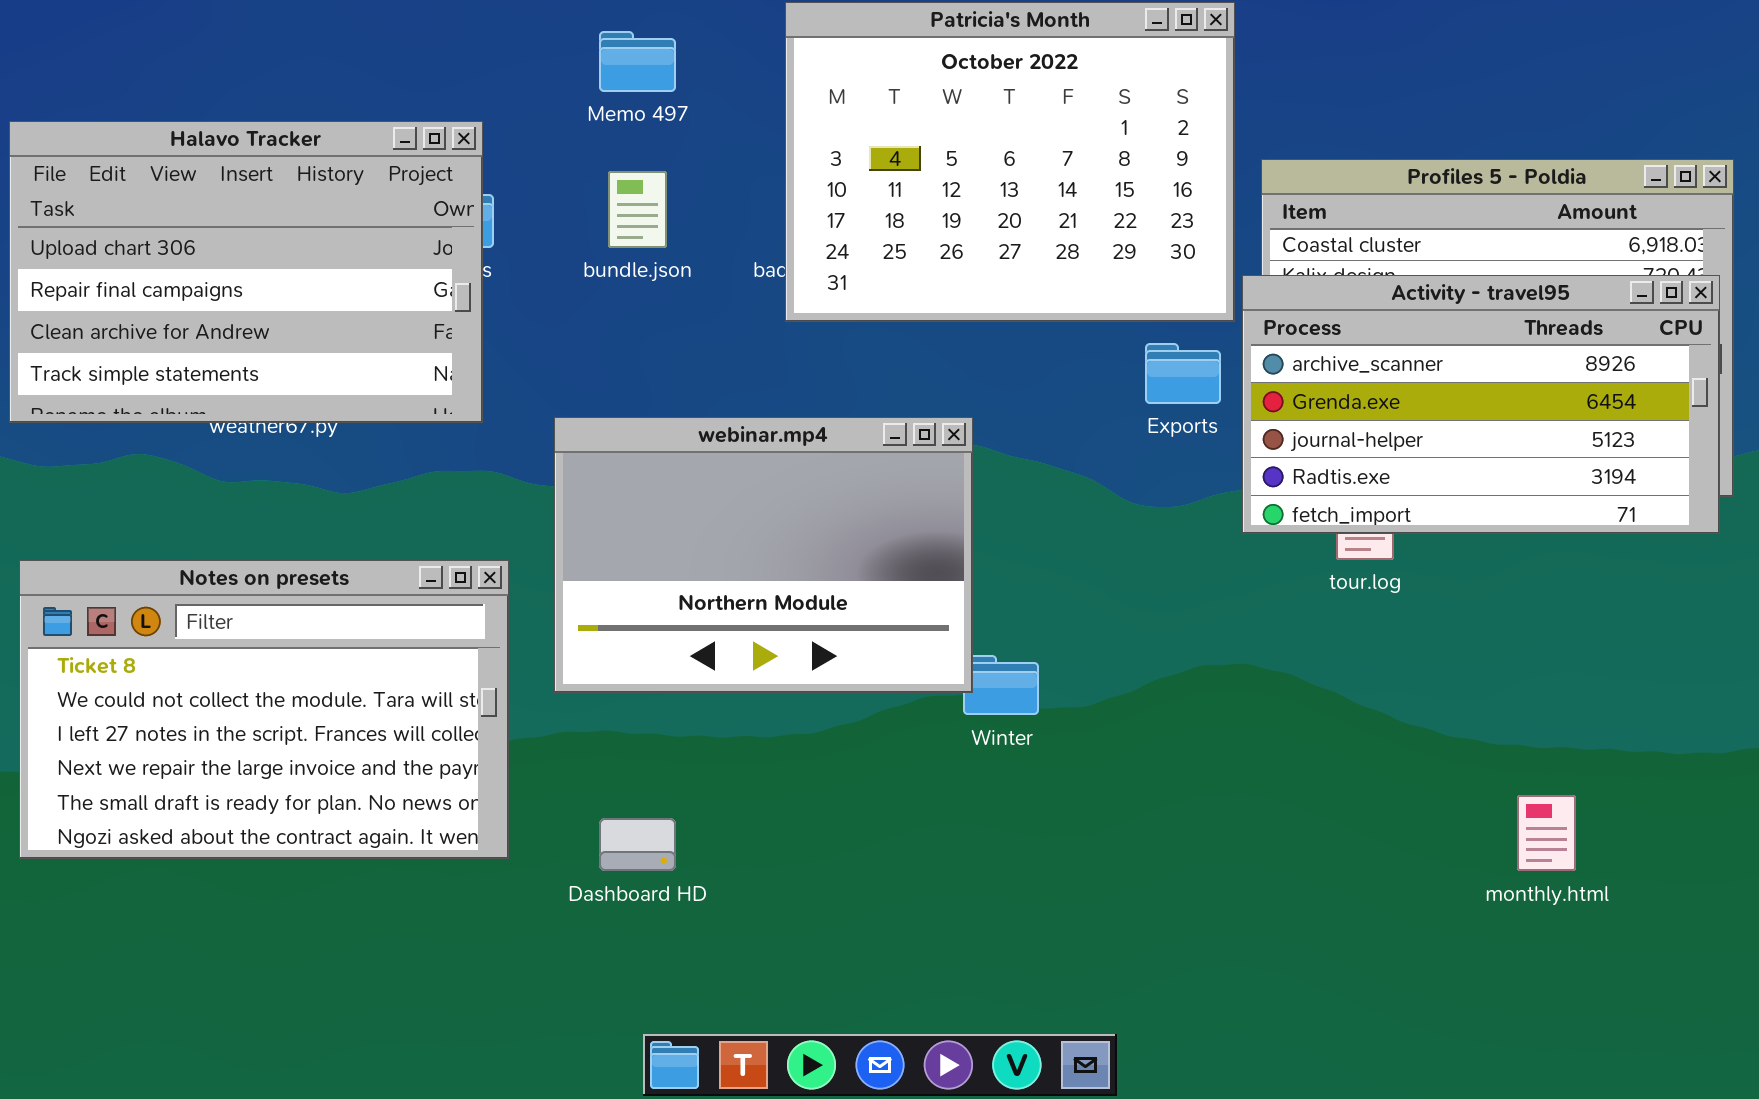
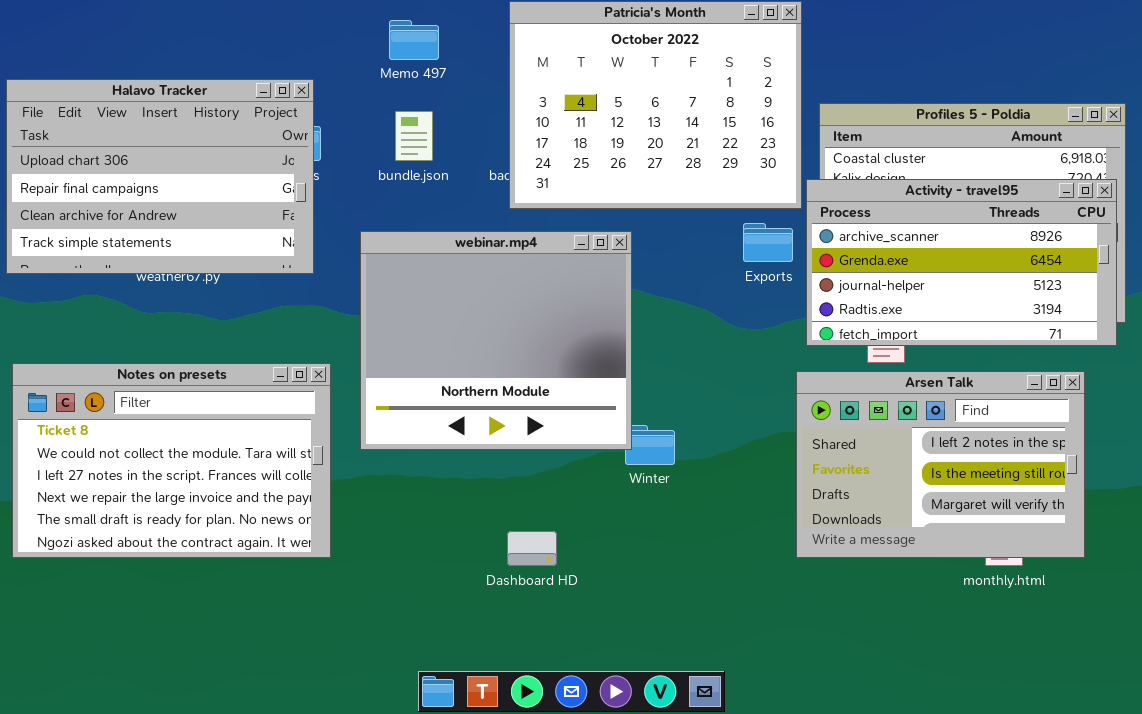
webinar.mp4: [554,417,973,693] -> [360,231,632,450], resized
Arsen Talk: none -> [796,371,1085,558], opened
Dashboard HD: [599,818,676,871] -> [507,531,557,566], moved

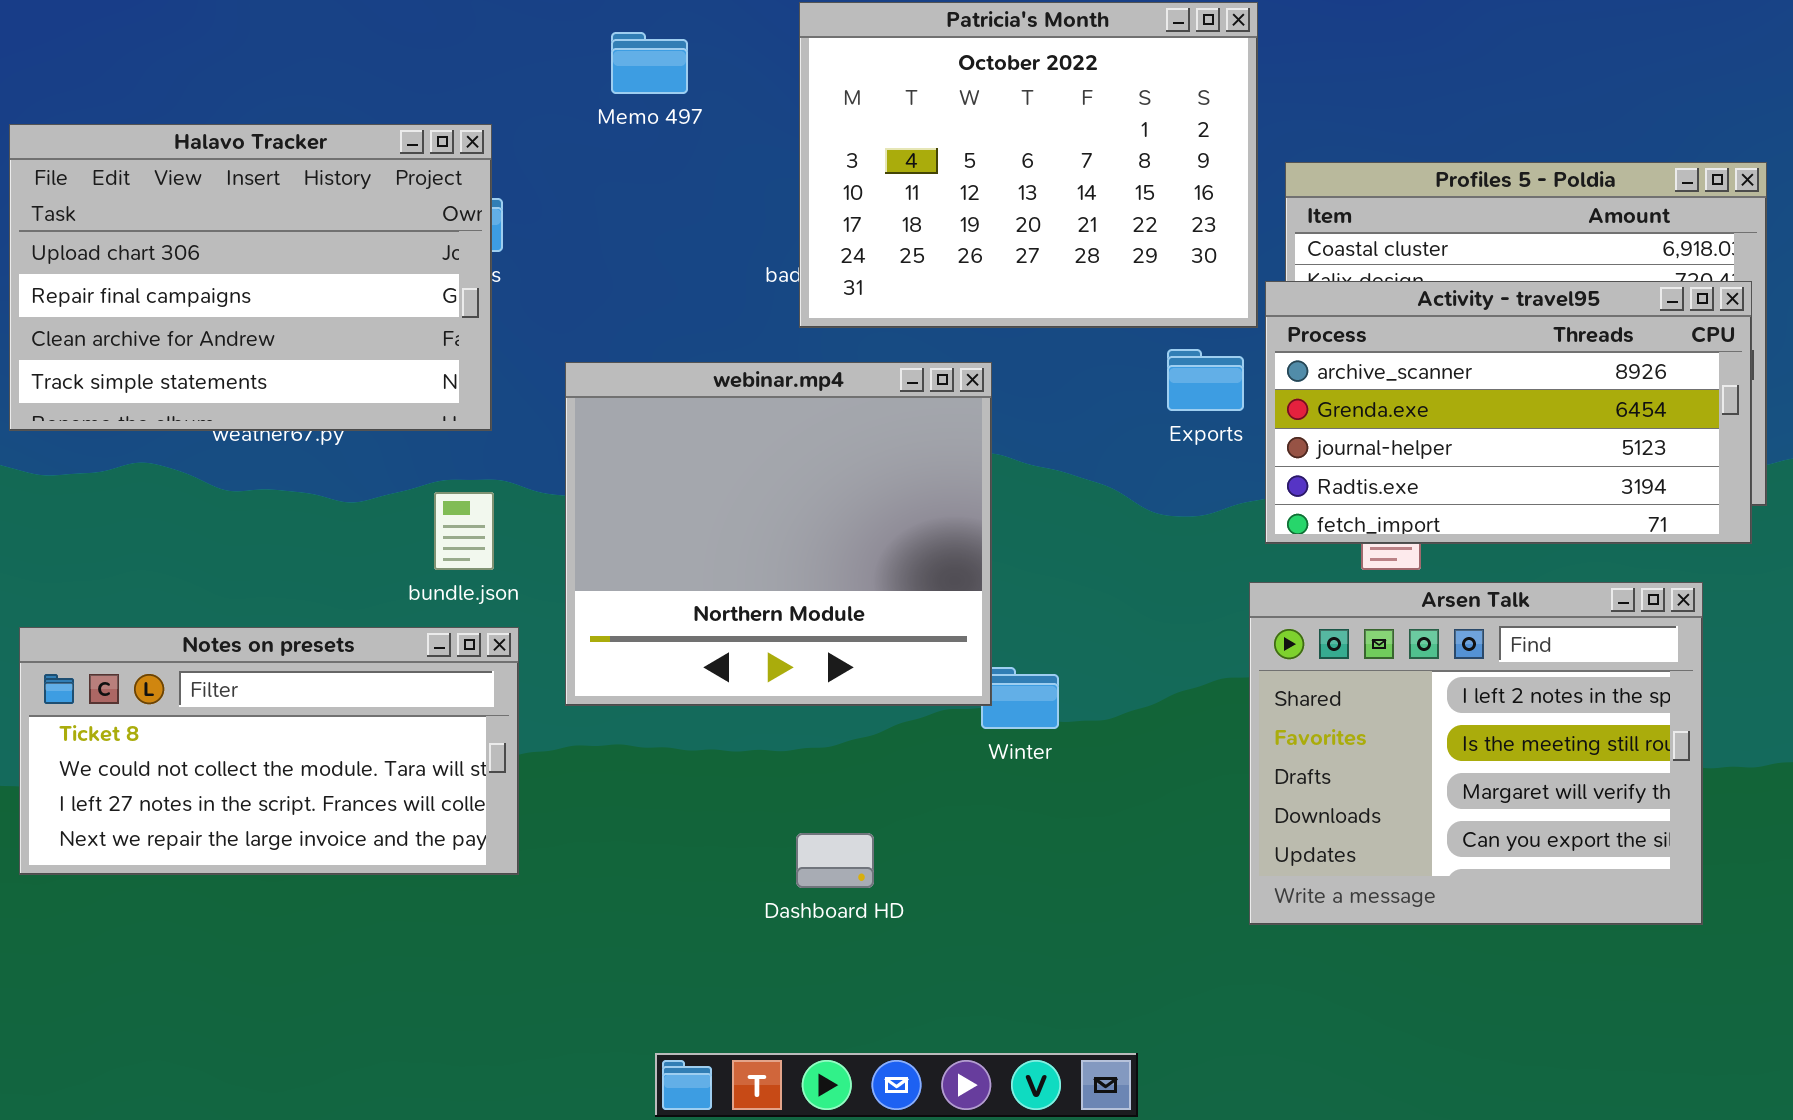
bundle.json: [395,111,433,161] -> [434,492,494,570], moved
Notes on presets: [12,363,331,558] -> [19,627,519,875], resized
Arsen Talk: [796,371,1085,558] -> [1249,582,1703,925], resized

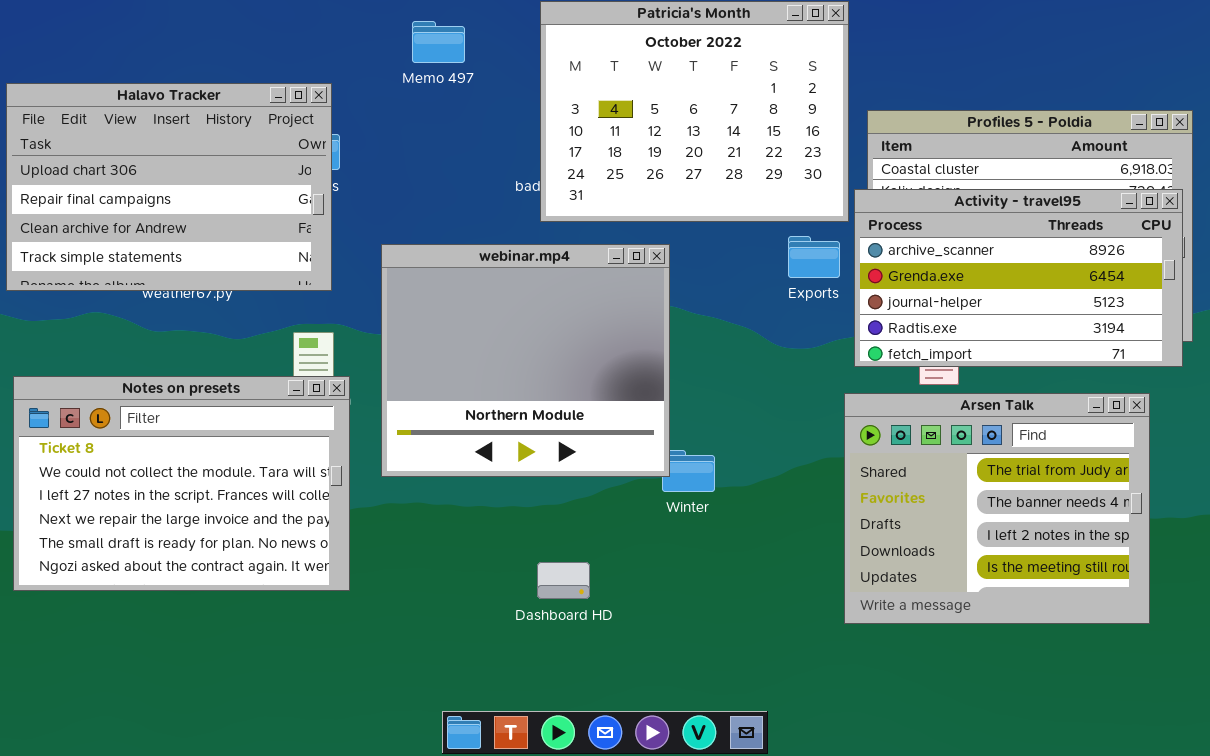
Arsen Talk: [1249,582,1703,925] -> [844,393,1150,624], scrolled up 2 rows
Notes on presets: [19,627,519,875] -> [13,376,350,591], resized

